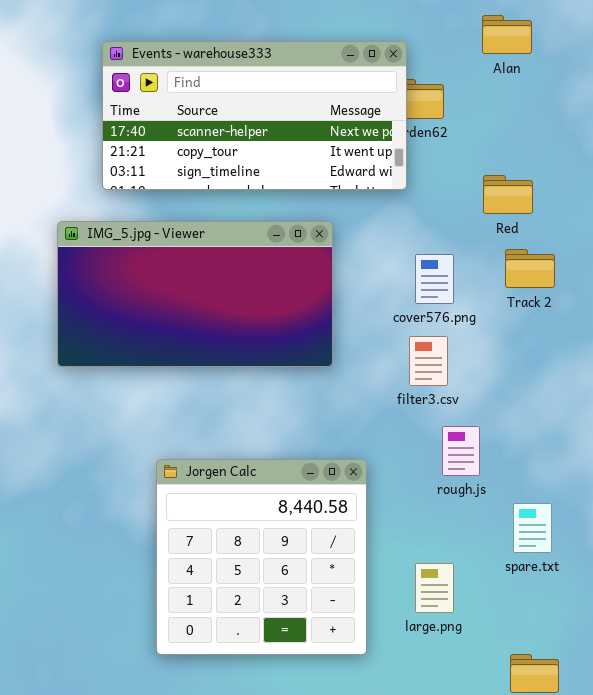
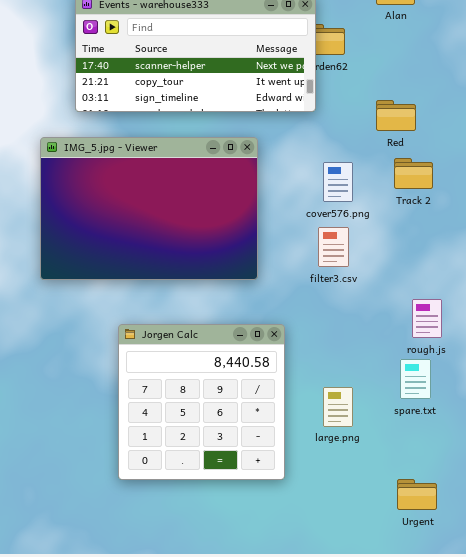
IMG_5.jpg - Viewer: [57,221,333,367] -> [40,137,258,280], resized
rough.js: [442,426,480,476] -> [412,299,442,338], moved
large.png: [415,563,454,613] -> [323,387,353,427], moved

